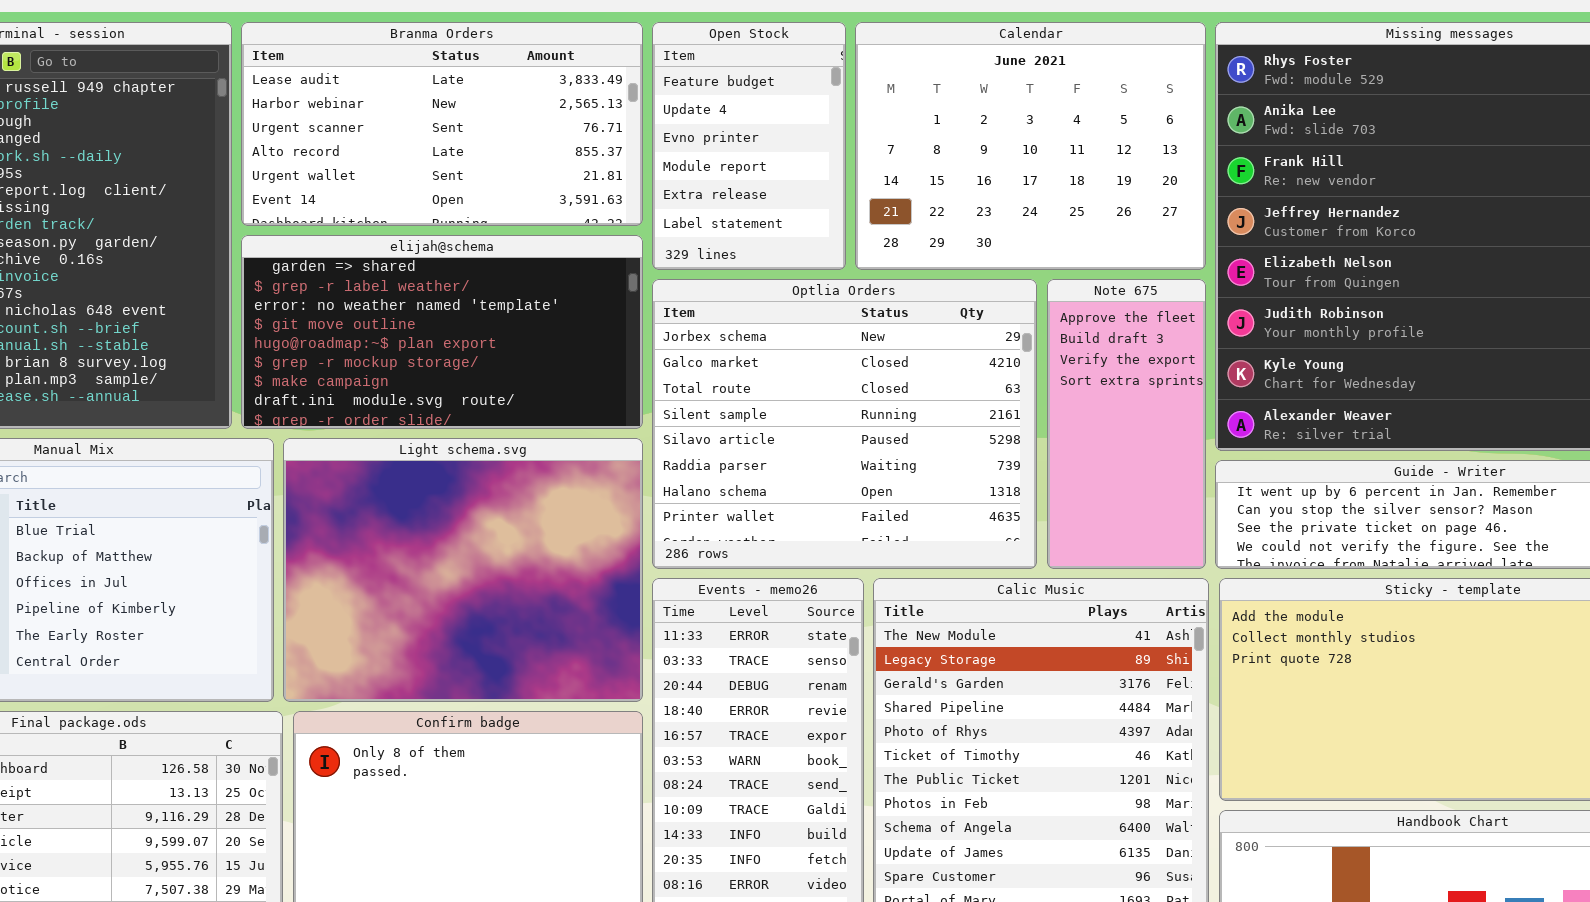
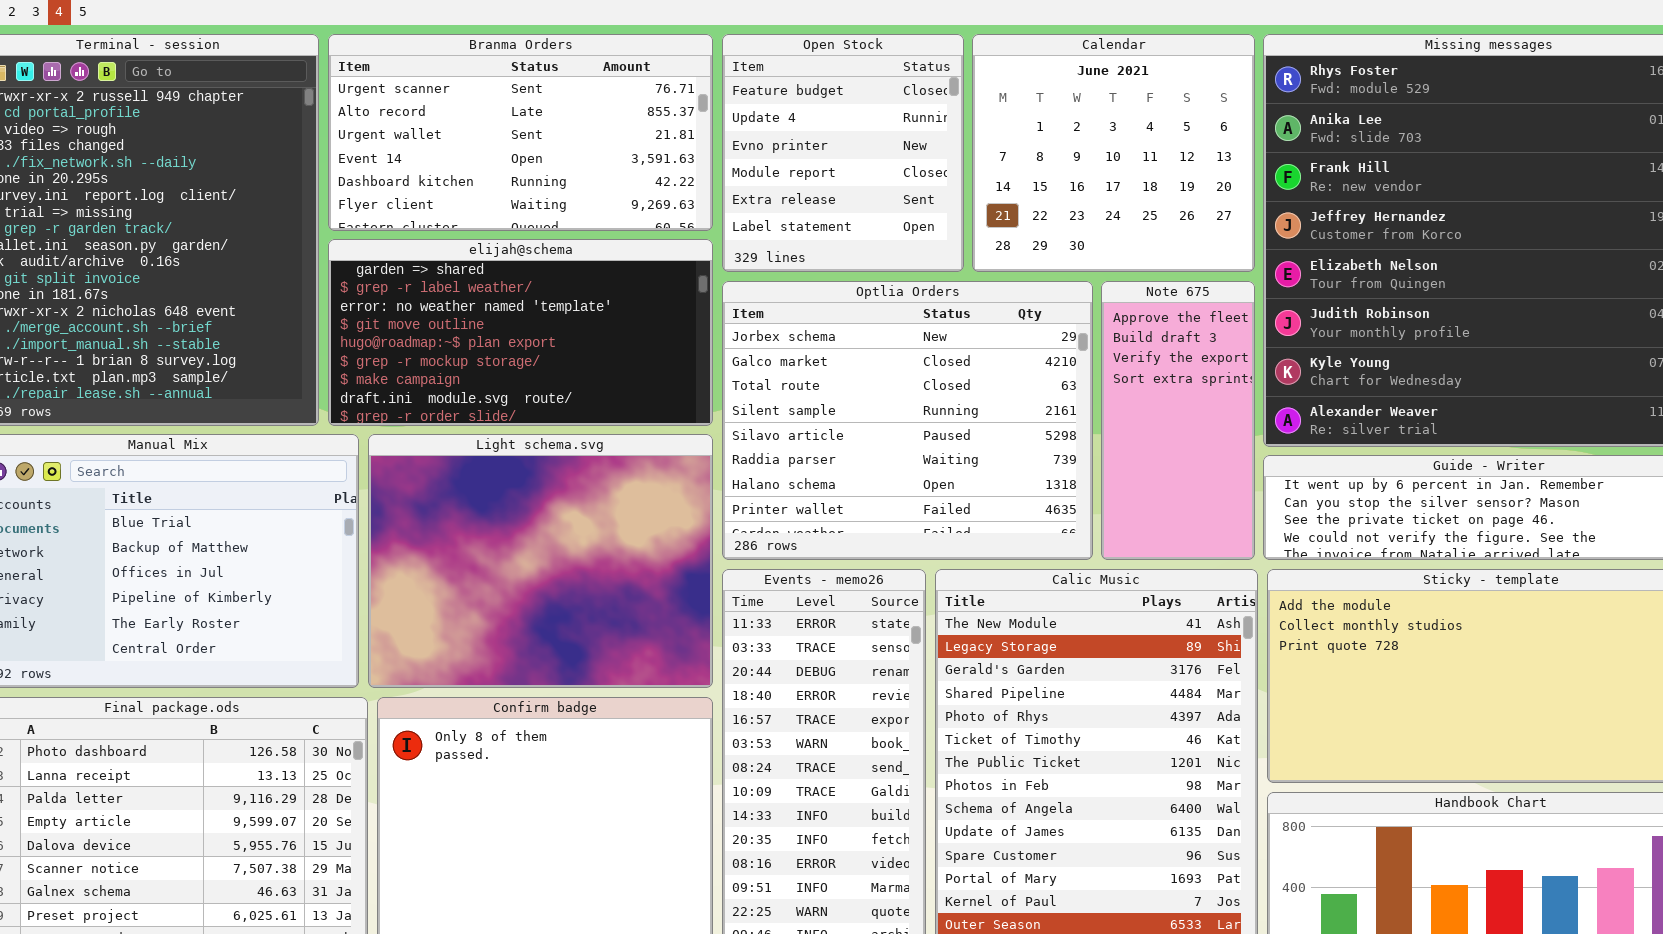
Branma Orders: [241,22,643,226] -> [328,34,713,231], scrolled down 2 rows
Open Stock: [652,22,846,270] -> [722,34,964,272], resized
Calendar: [855,22,1206,270] -> [972,34,1255,272], resized

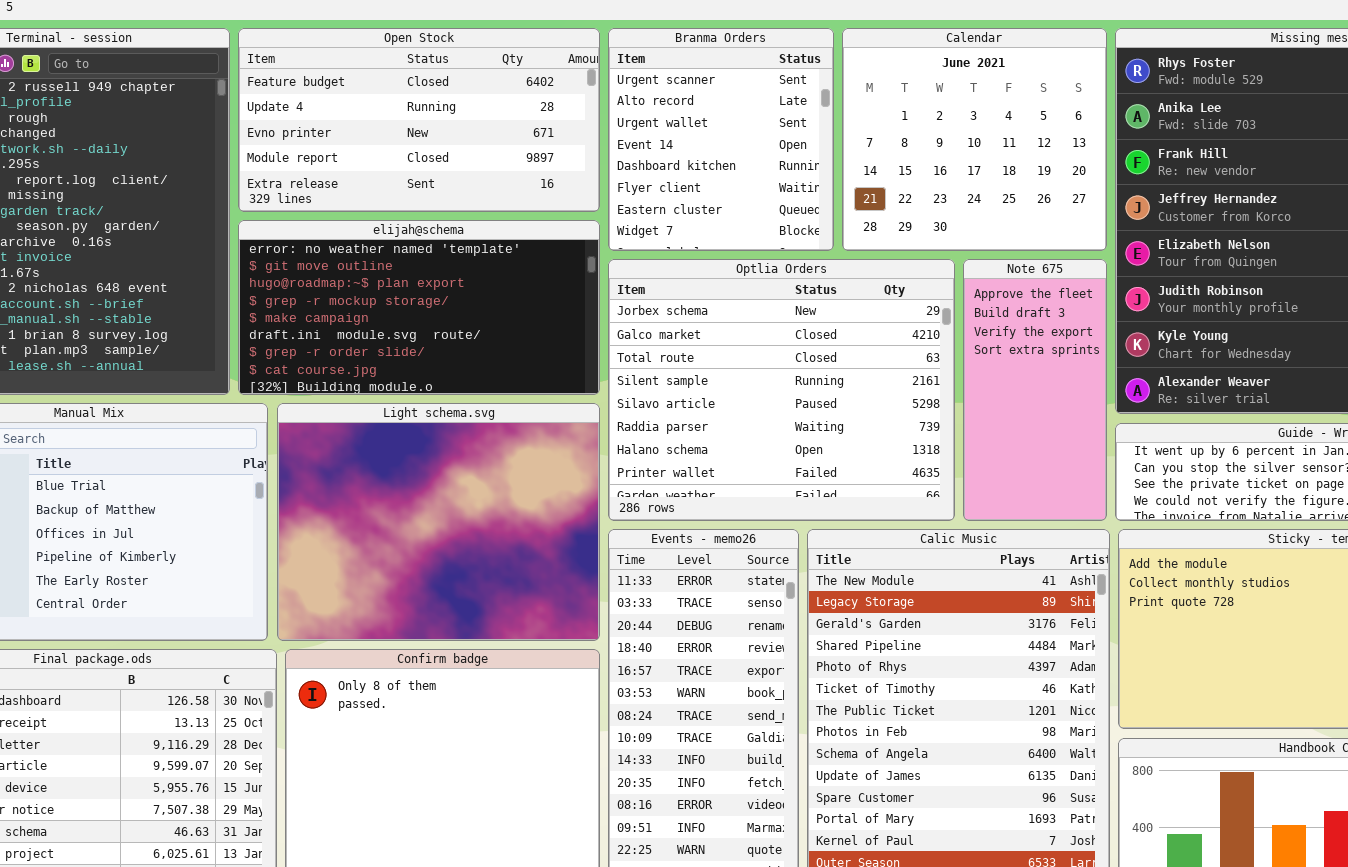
Branma Orders: [328,34,713,231] -> [608,28,834,251], moved, resized
Open Stock: [722,34,964,272] -> [238,28,600,212], moved, resized
elijah@schema: [328,239,713,426] -> [238,220,600,395], scrolled down 2 rows

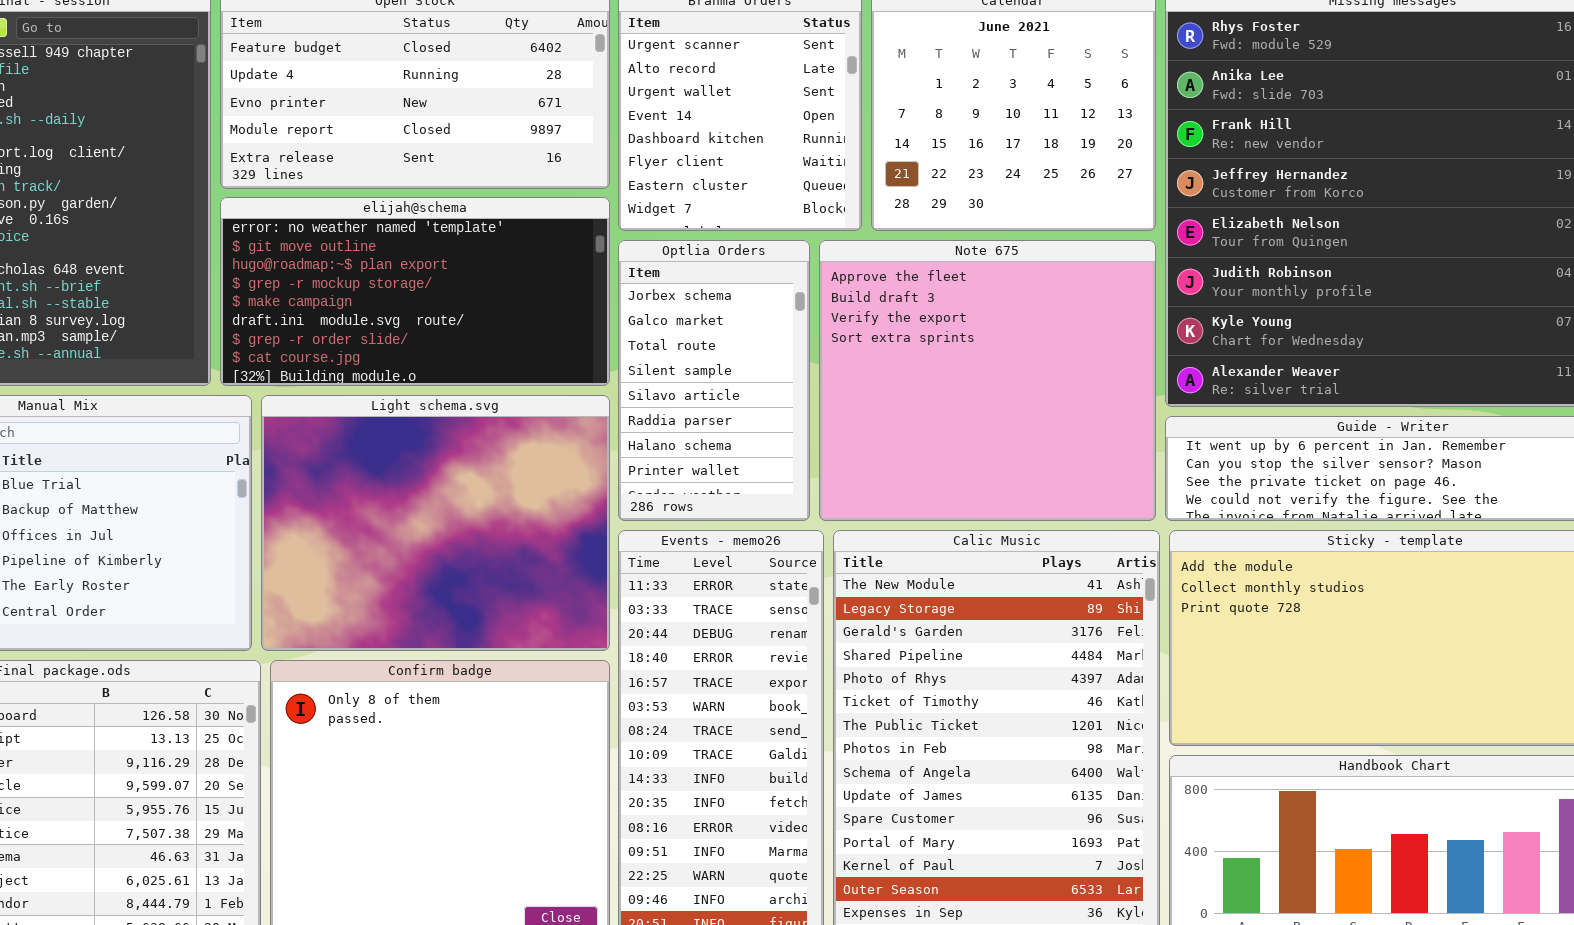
Optlia Orders: [608,259,955,521] -> [618,240,810,521], resized
Note 675: [963,259,1107,521] -> [819,240,1156,521], resized

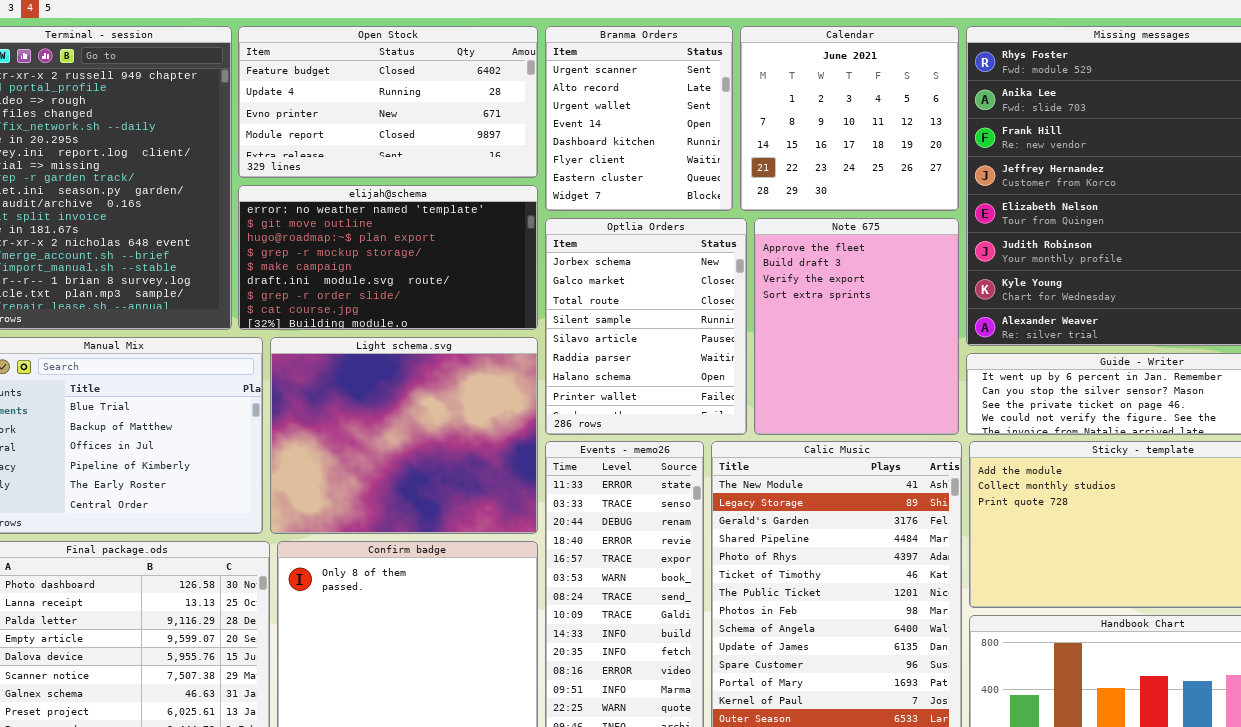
Optlia Orders: [618,240,810,521] -> [545,218,747,435], resized
Note 675: [819,240,1156,521] -> [754,218,959,435], resized

